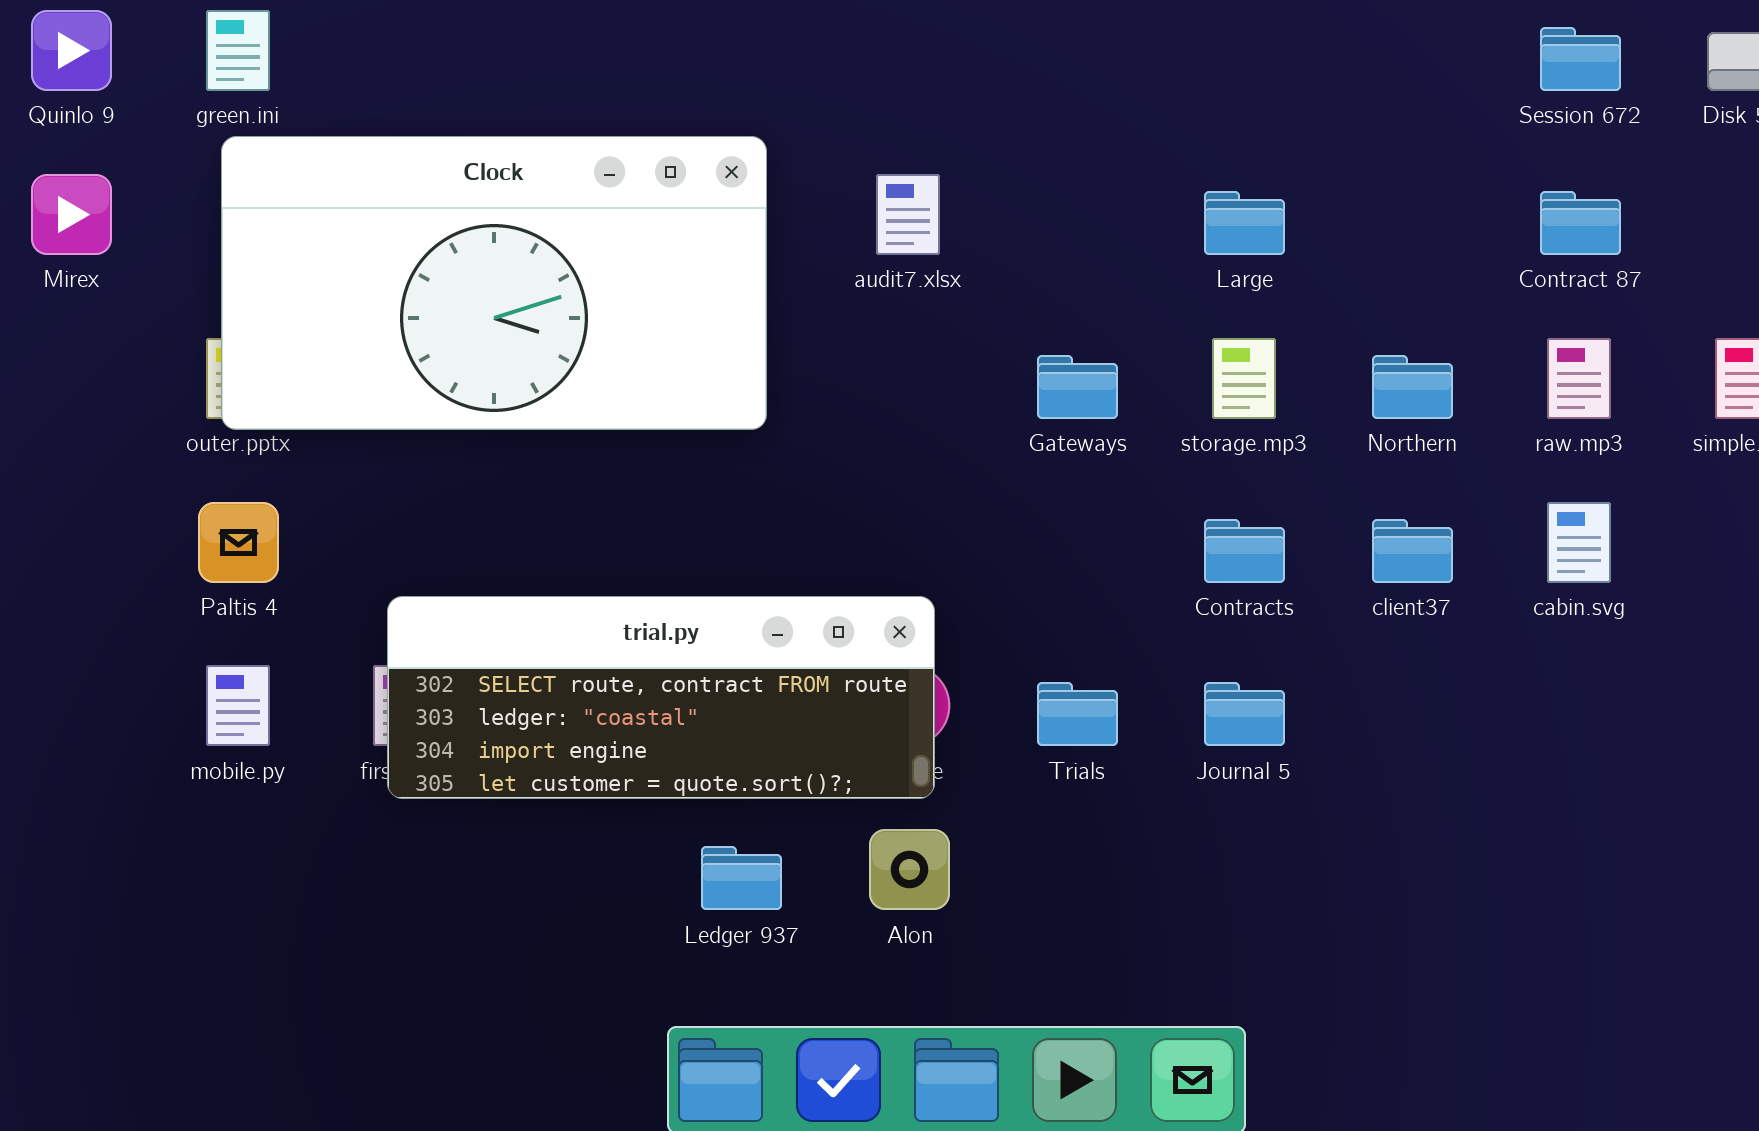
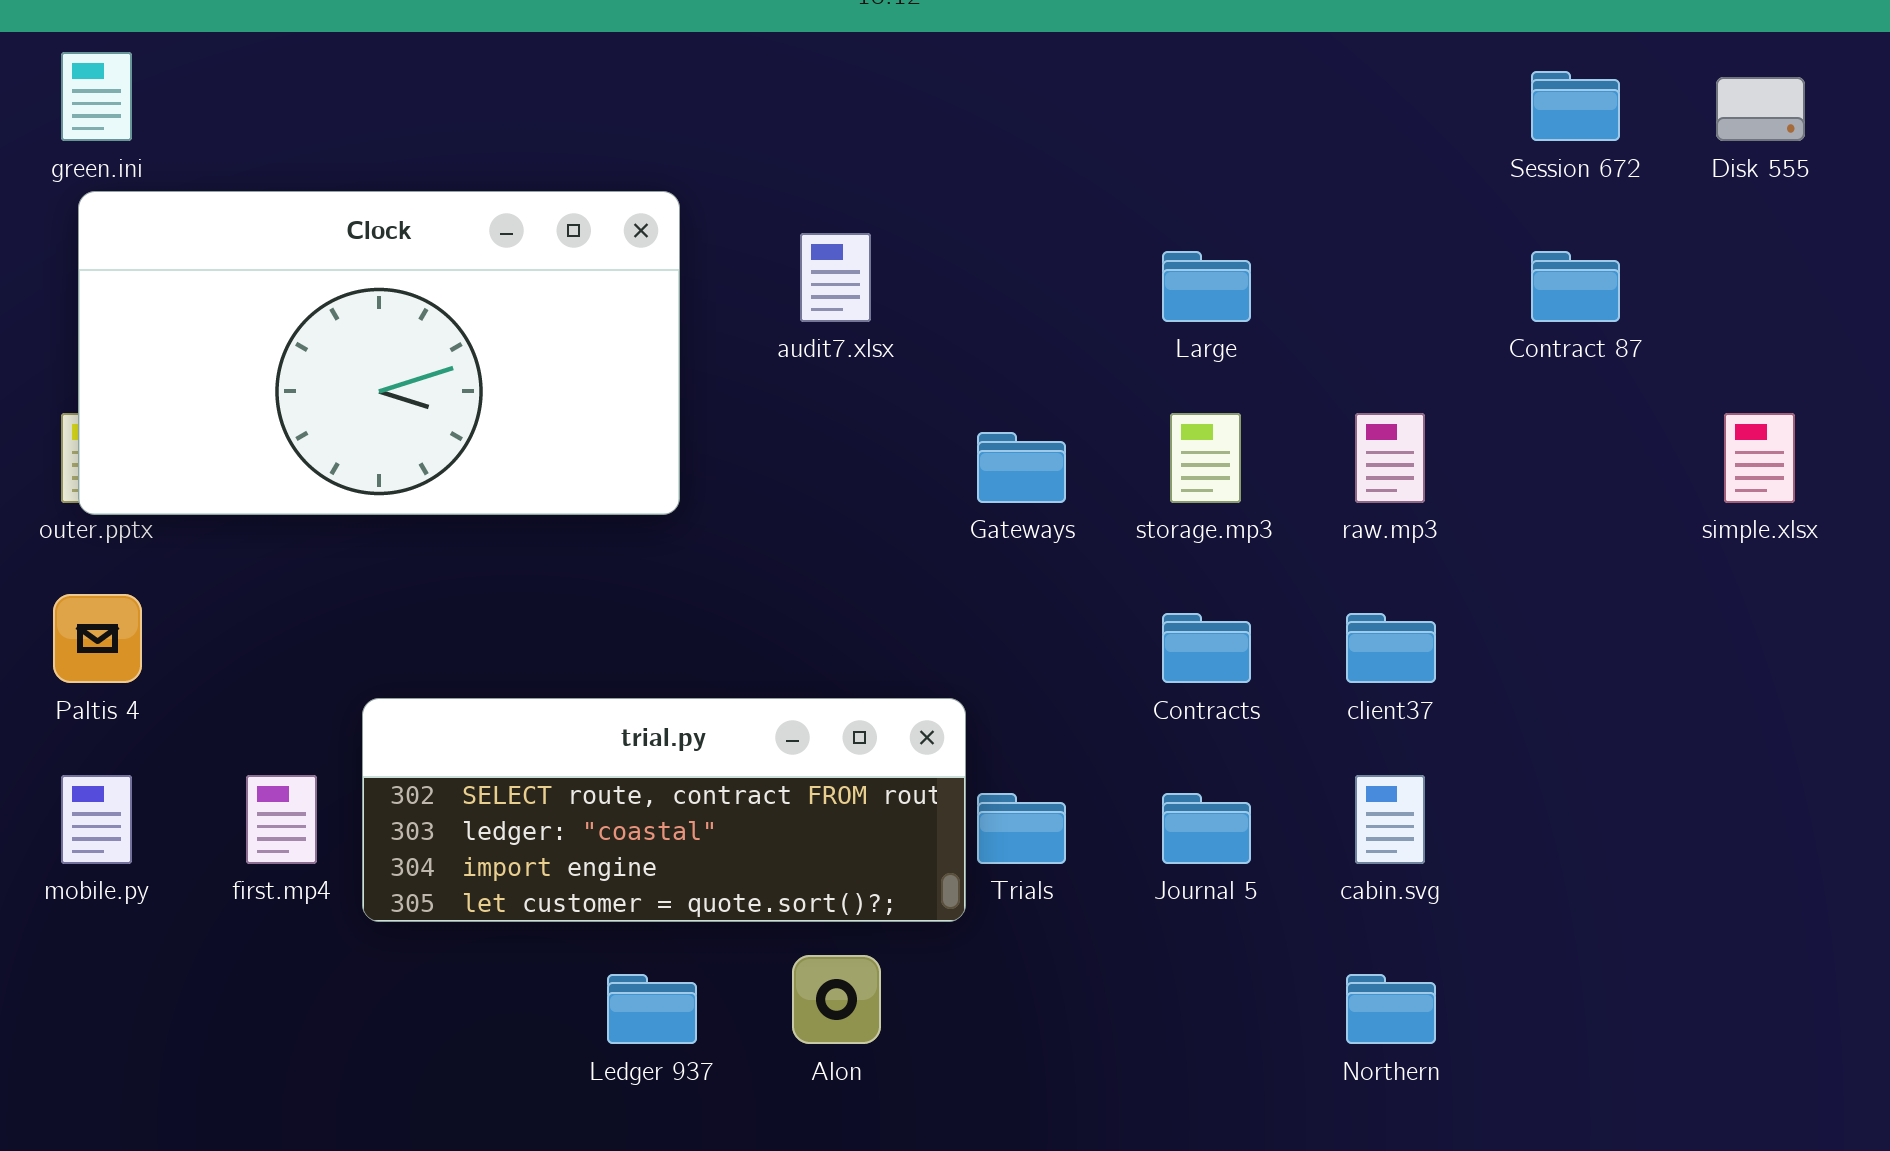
raw.mp3: [1547,338,1611,419] -> [1355,413,1425,503], moved
Northern: [1372,355,1453,419] -> [1346,974,1436,1044], moved
cabin.svg: [1547,502,1611,583] -> [1355,775,1425,864], moved
trial.py: [387,596,935,799] -> [362,698,966,922], moved

